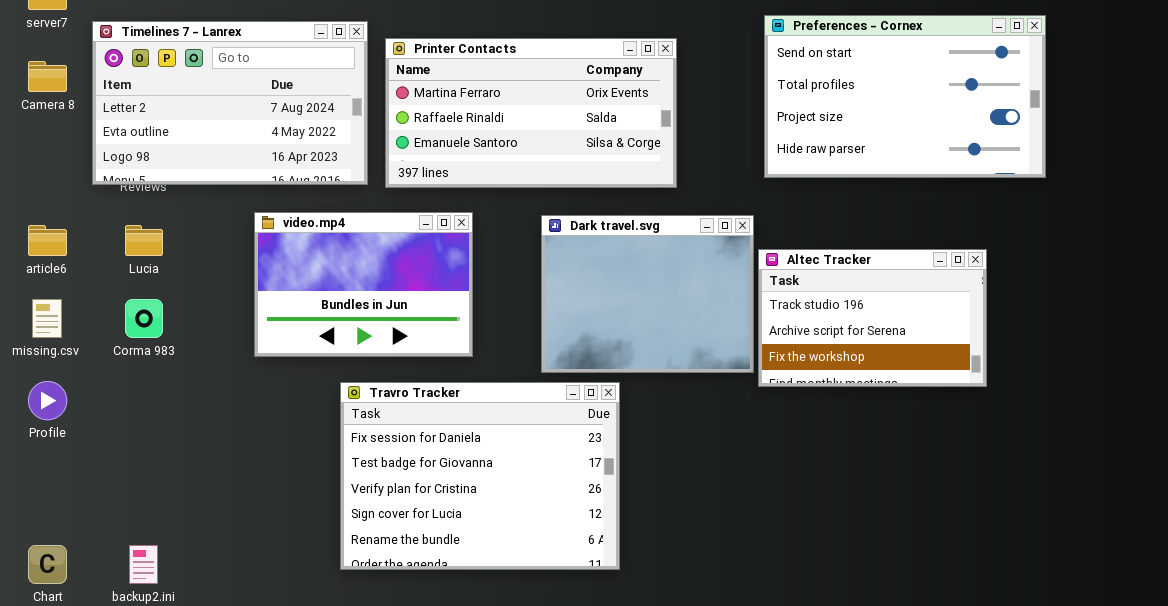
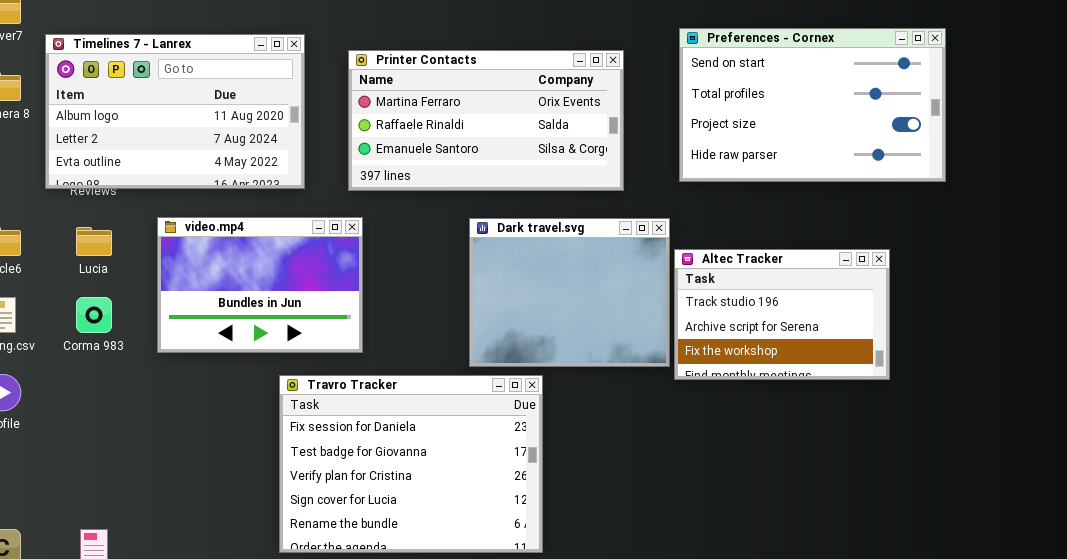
Timelines 7 - Lanrex: [92,21,368,185] -> [45,34,305,189], scrolled up 1 row
Printer Contacts: [385,38,677,188] -> [348,50,624,191], moved
video.mp4: [254,212,473,357] -> [157,217,363,353], moved

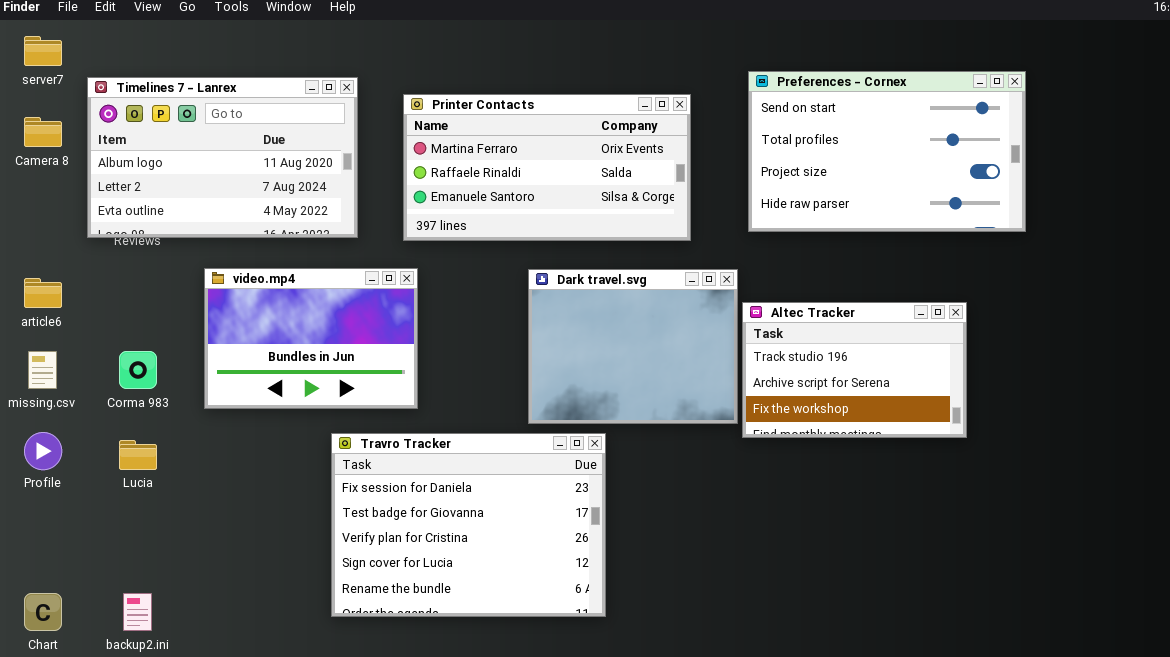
Lucia: [76,227,112,256] -> [119,440,157,470], moved

